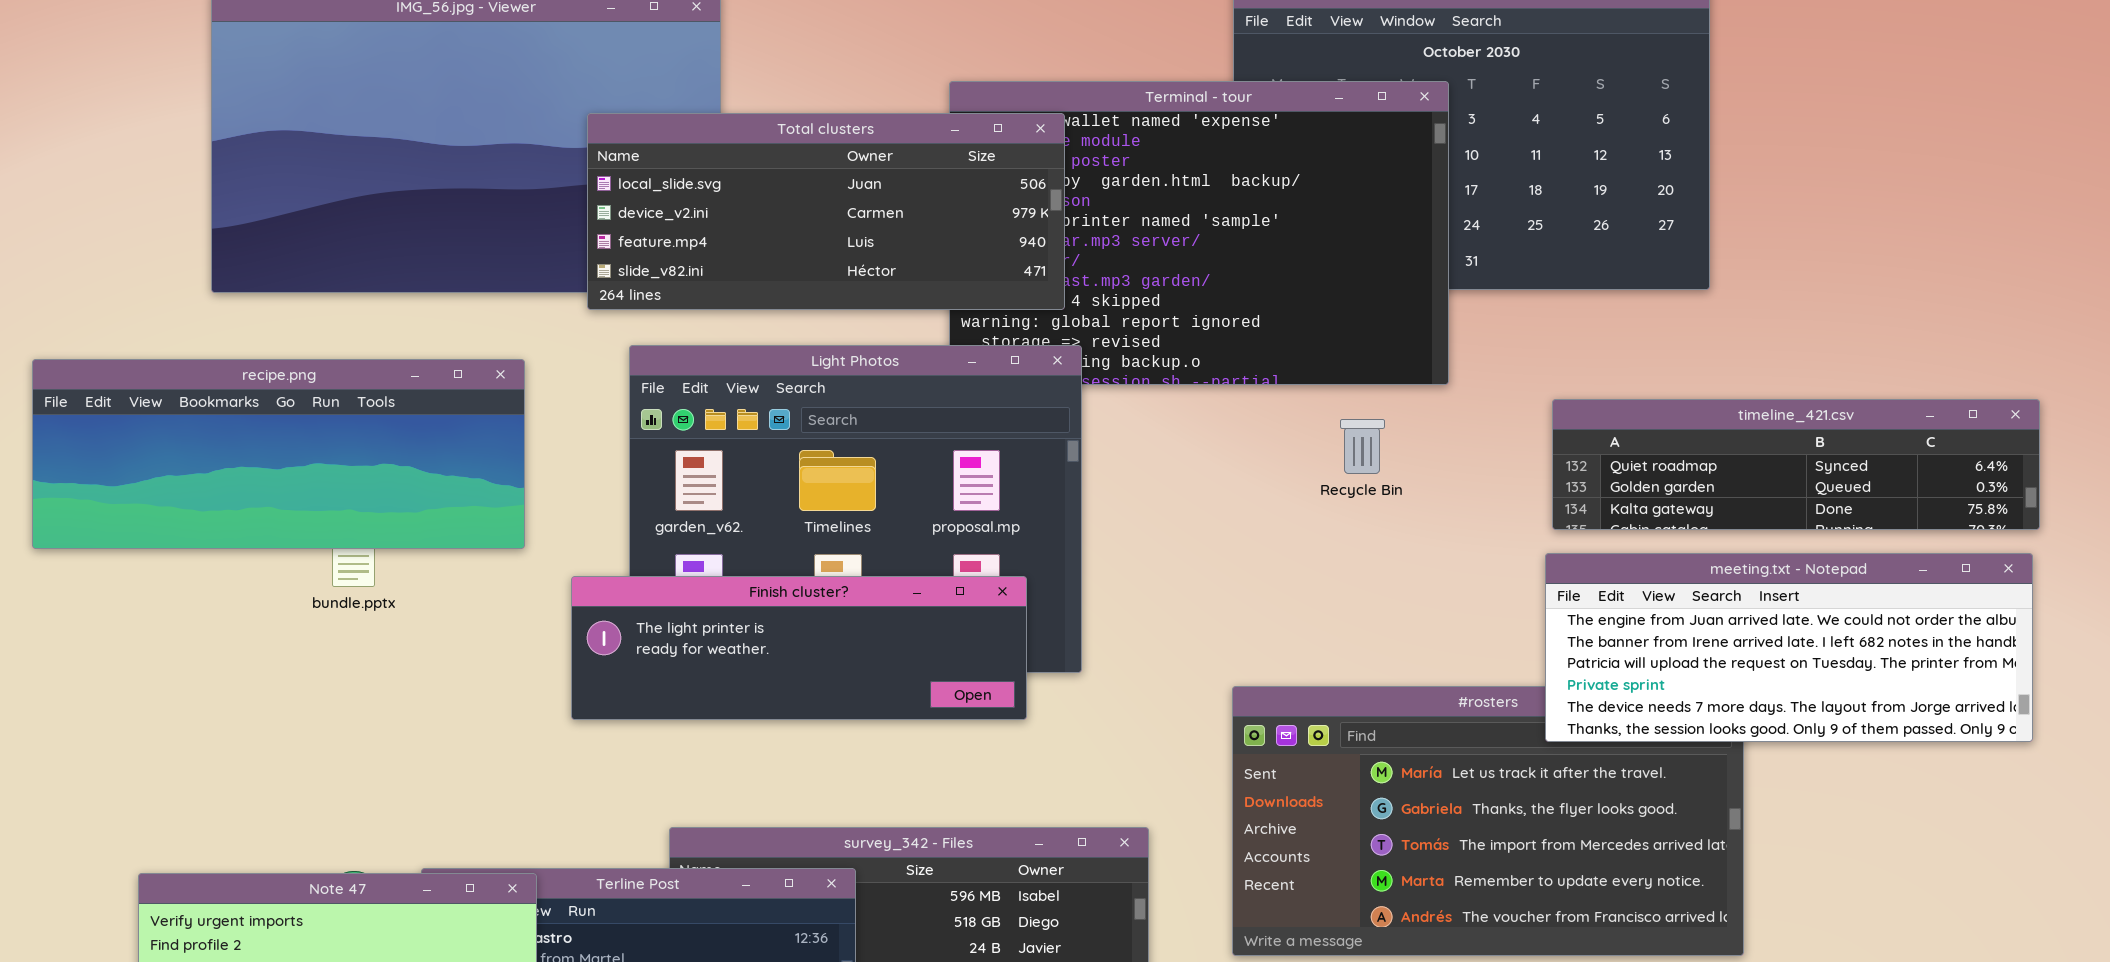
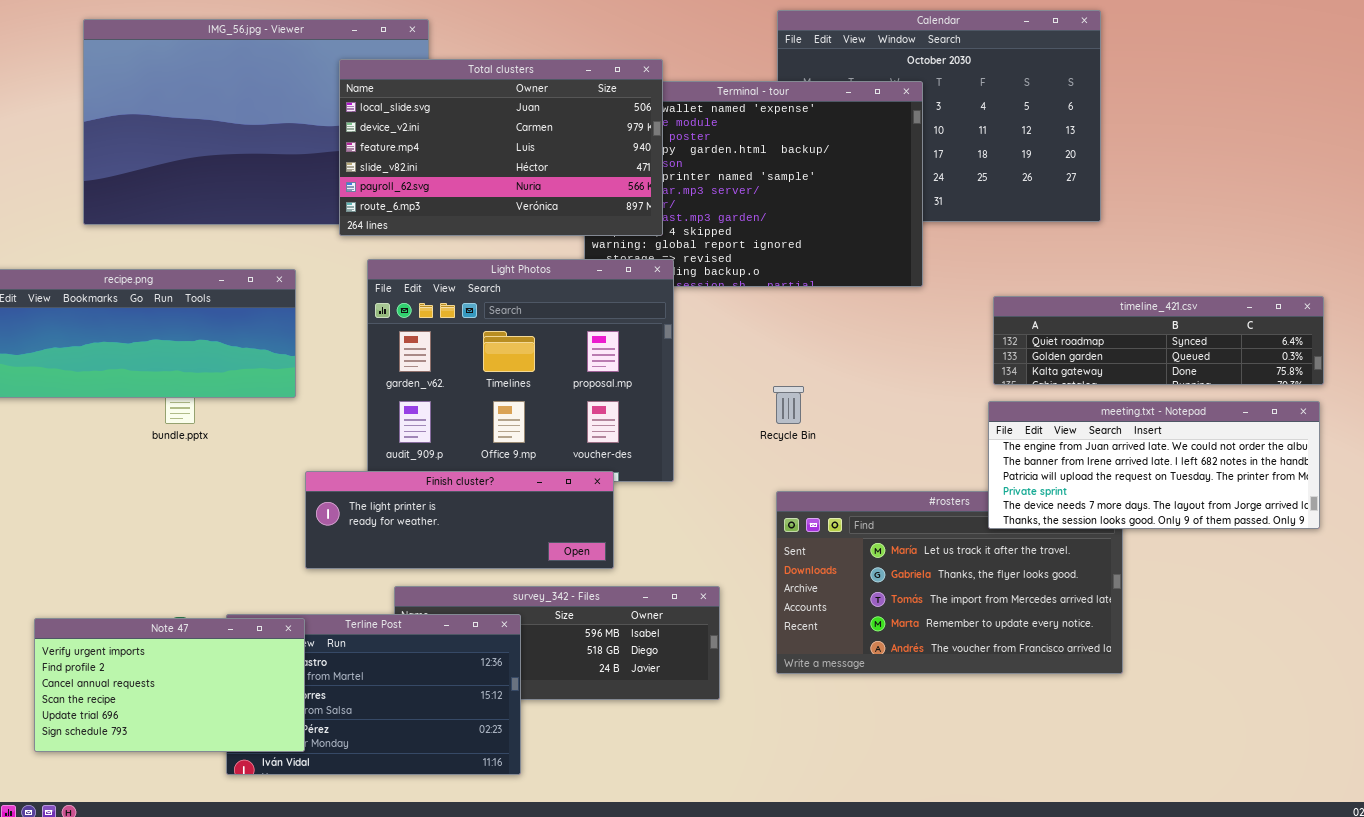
Total clusters: [587,113,1065,310] -> [339,59,663,236], resized
Recycle Bin: [1340,419,1385,474] -> [773,386,804,424], moved
Finish cluster?: [571,576,1027,720] -> [305,471,614,569], moved

